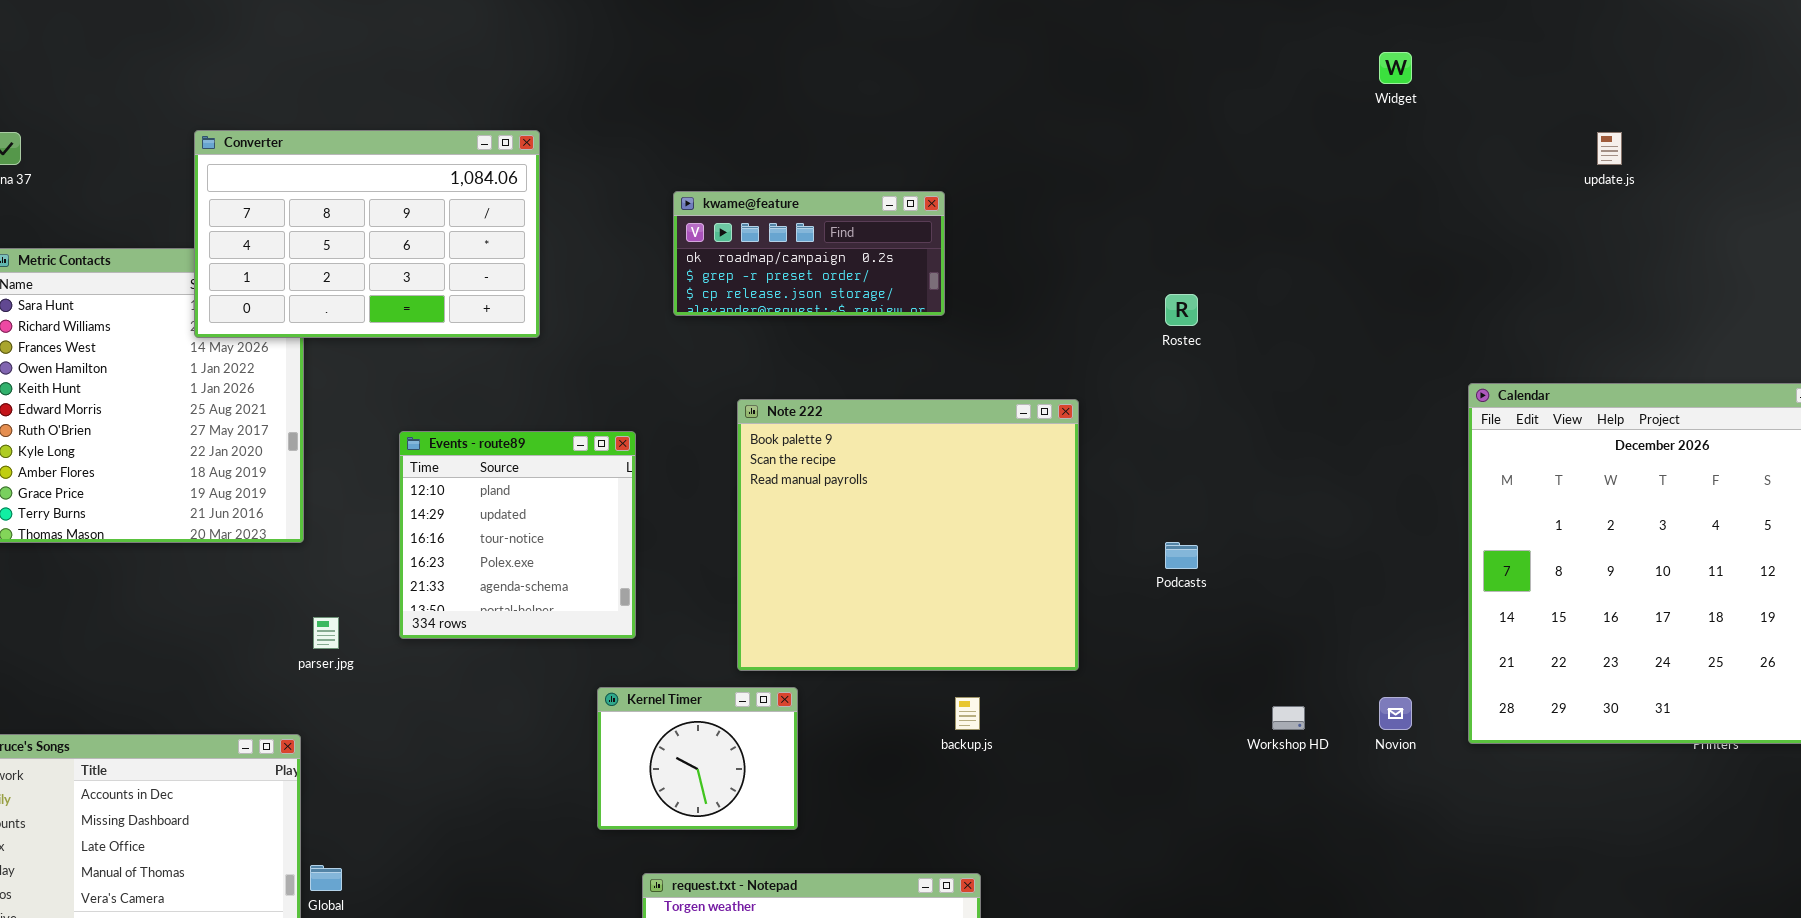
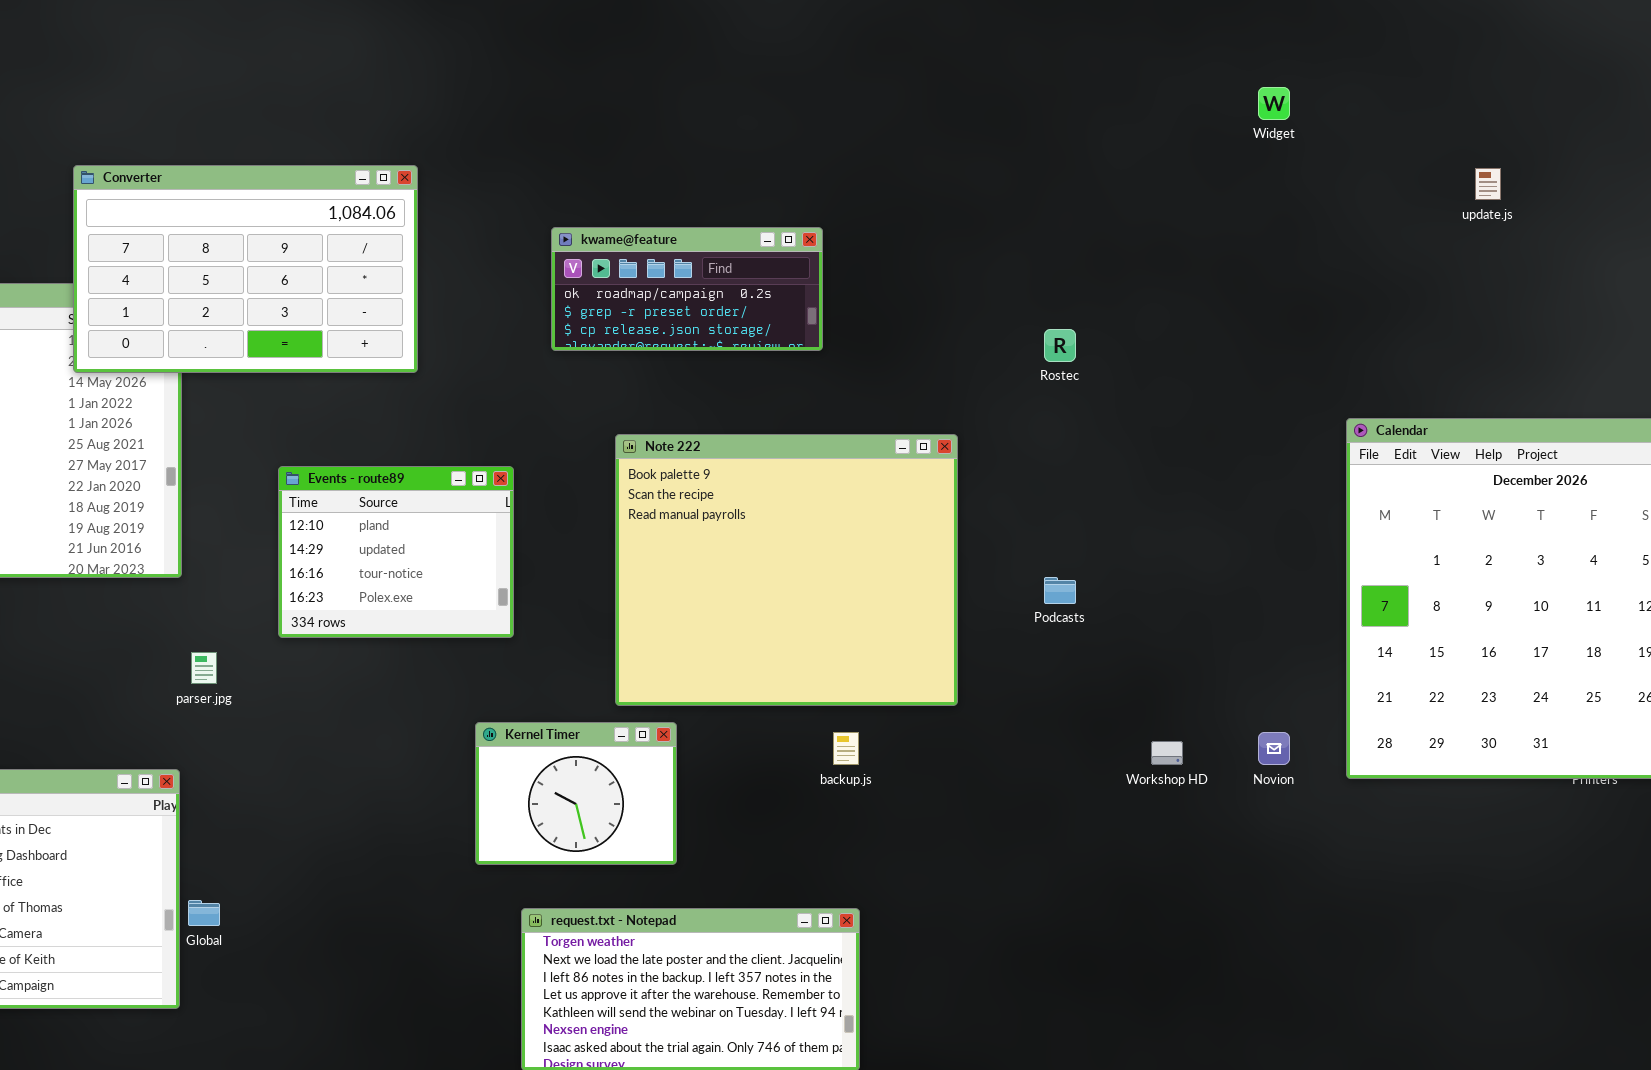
Events - route89: [399,431,636,639] -> [278,466,514,638], resized

